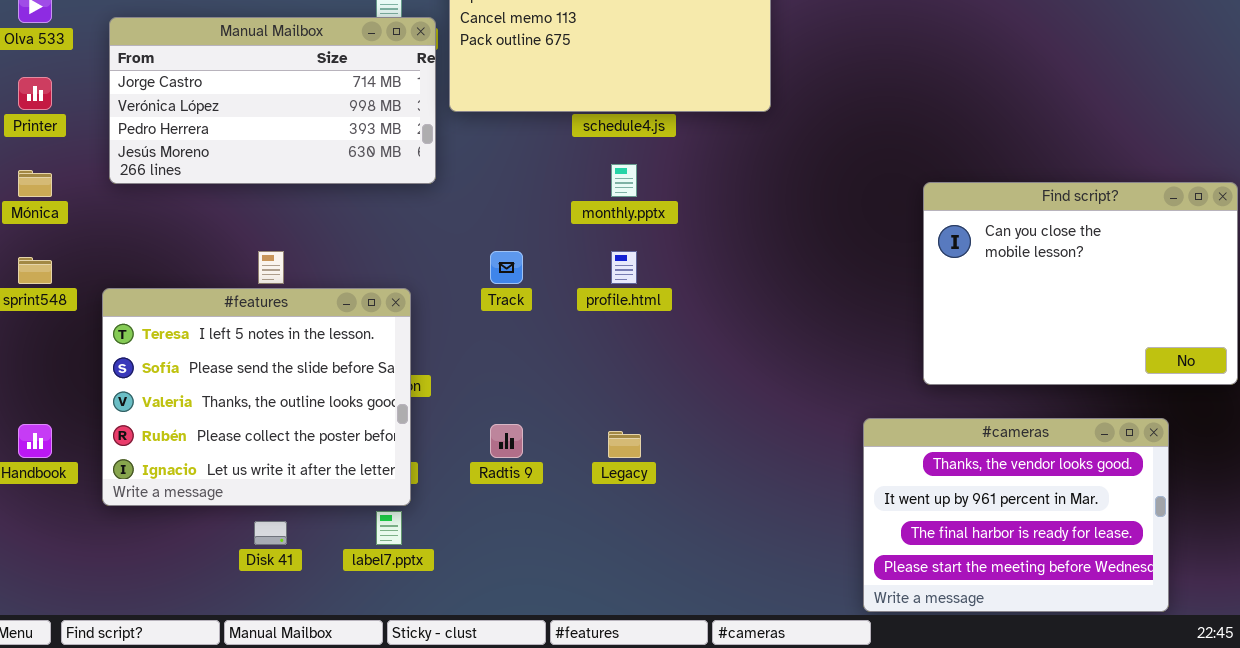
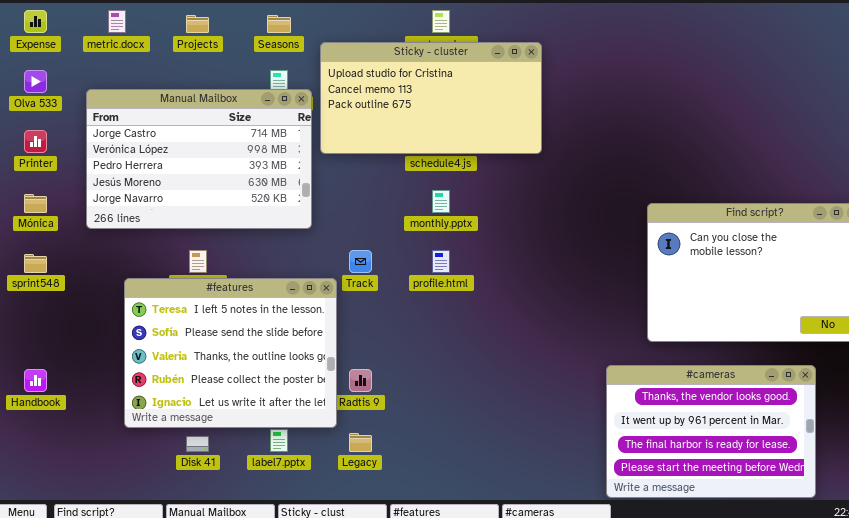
Manual Mailbox: [109,17,436,184] -> [86,89,312,229], resized
#features: [102,288,411,506] -> [124,278,337,428], moved
Legacy: [608,431,641,458] -> [349,433,372,452], moved

